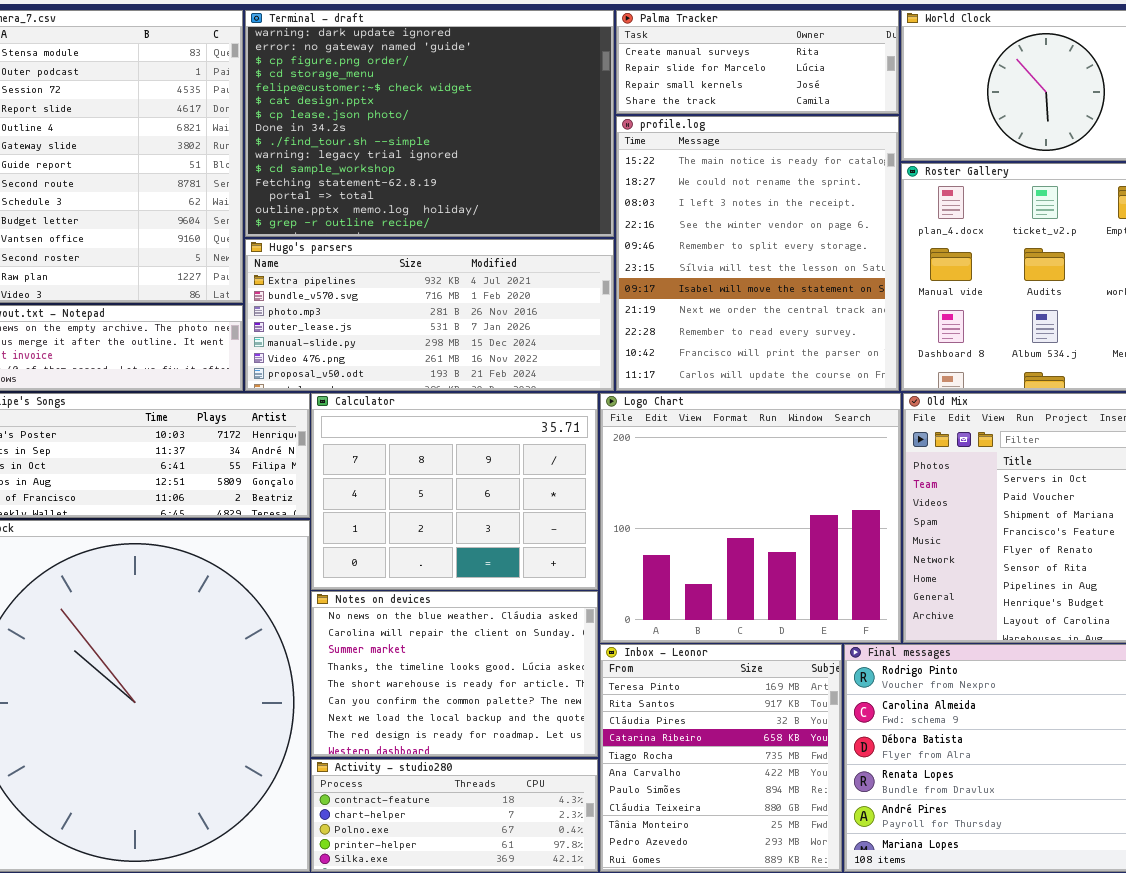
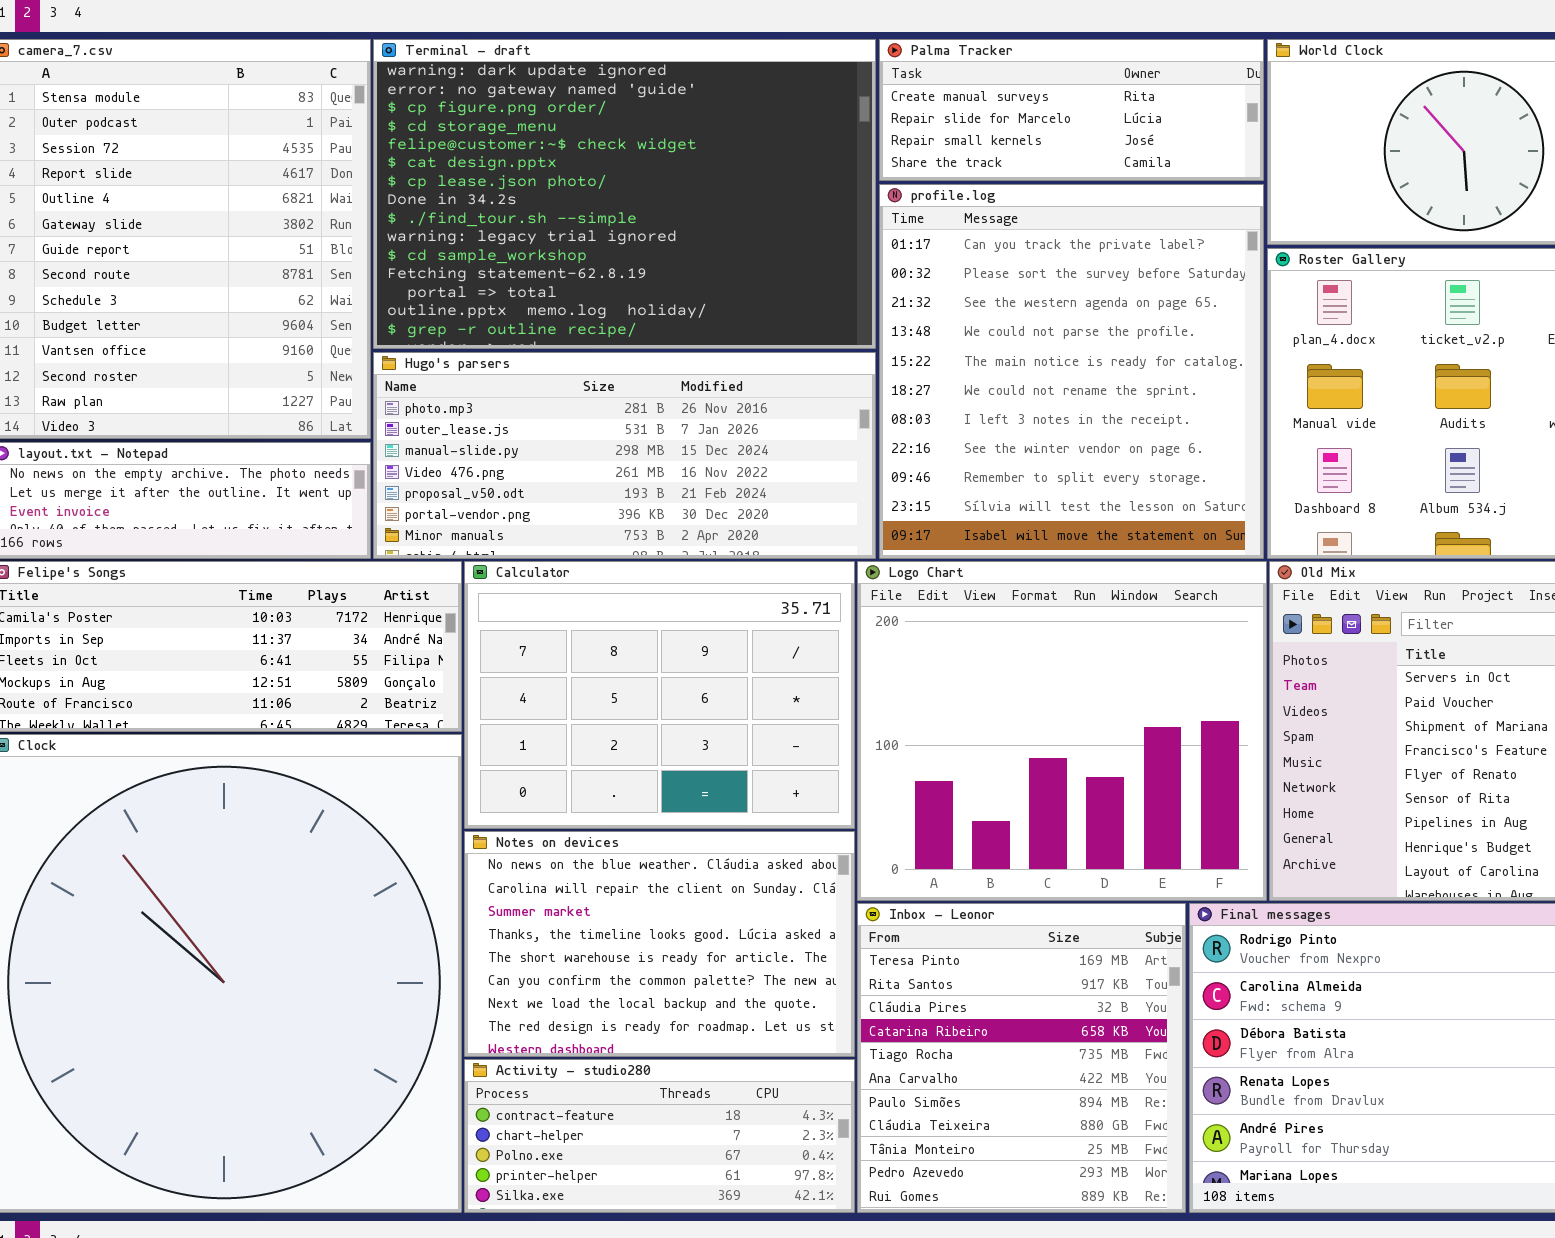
profile.log: [616,116,899,391] -> [879,184,1264,559], scrolled up 4 rows
Hugo's parsers: [245,239,614,391] -> [373,352,876,559], scrolled down 2 rows

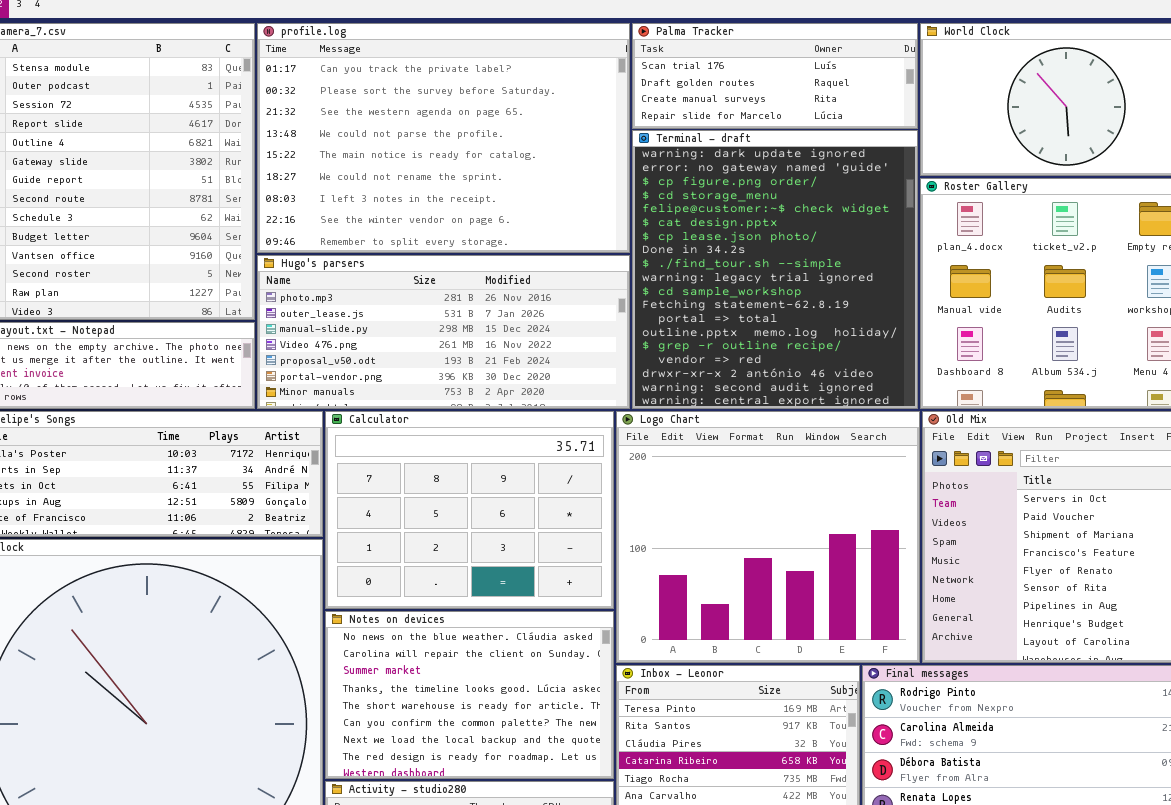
Terminal - draft: [373,39,876,349] -> [632,130,918,409], moved, resized
Palma Tracker: [879,39,1264,181] -> [632,23,918,129], scrolled up 2 rows
profile.log: [879,184,1264,559] -> [257,23,630,253], moved, resized

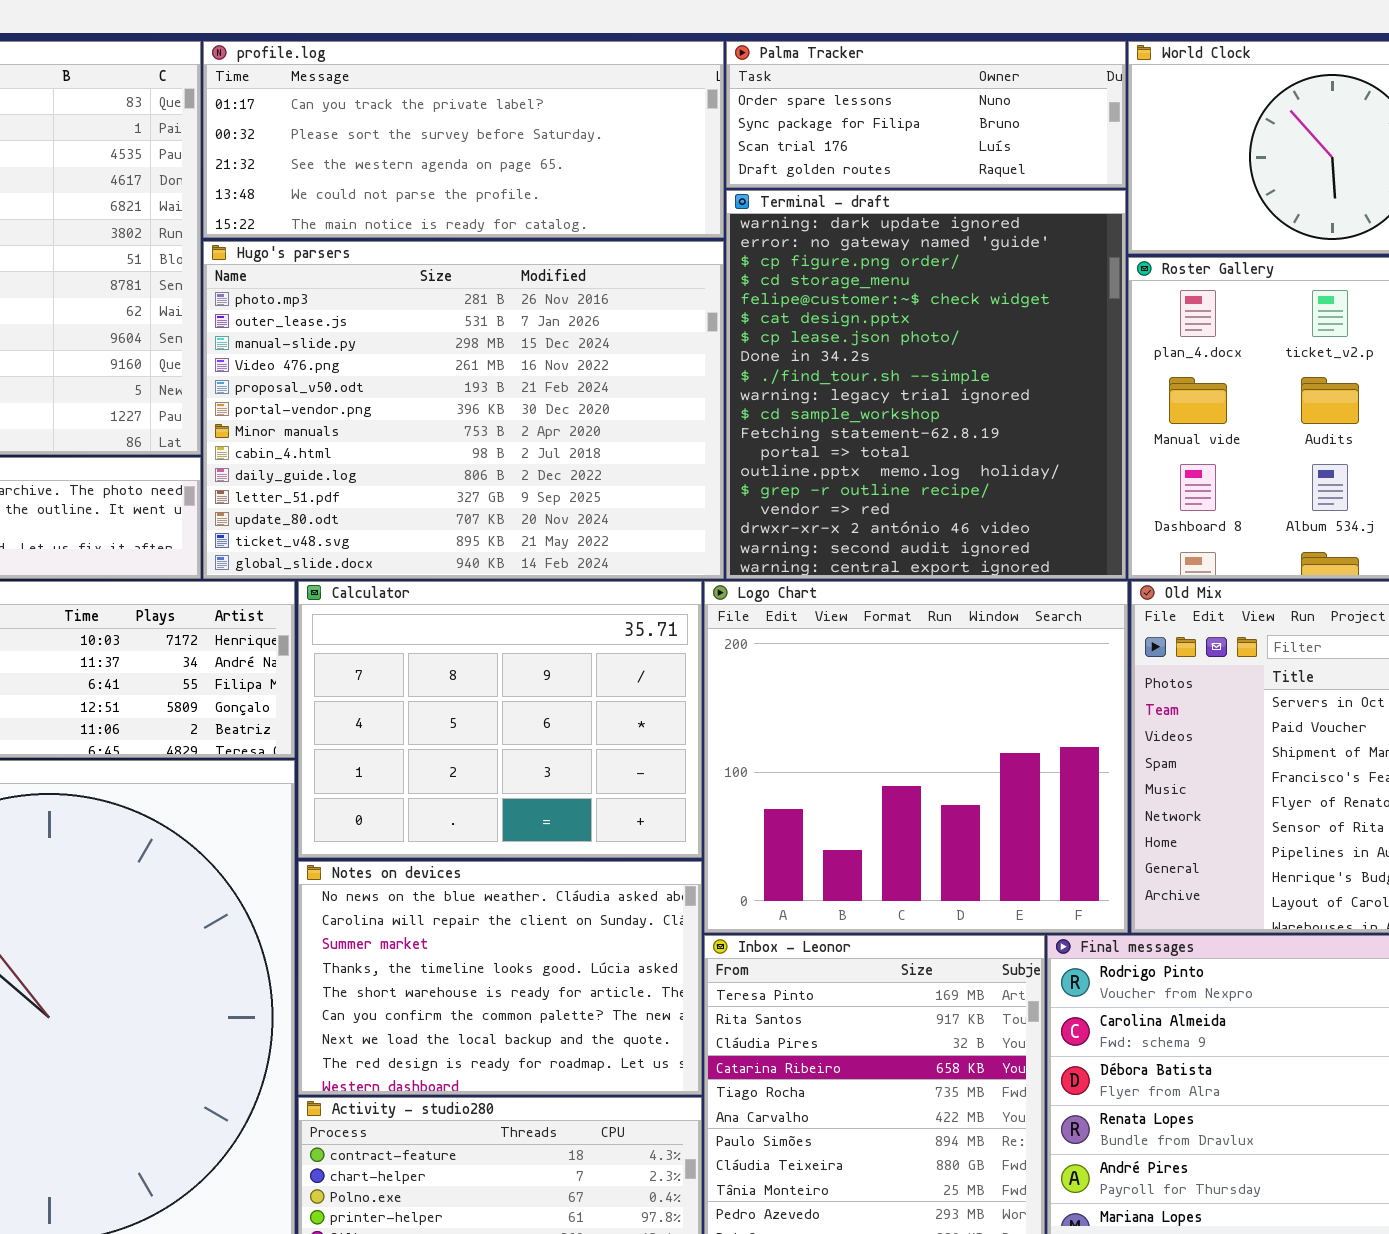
profile.log: [257,23,630,253] -> [203,41,724,238], resized
Palma Tracker: [632,23,918,129] -> [726,41,1126,188], scrolled up 2 rows
Hugo's parsers: [257,255,630,409] -> [203,241,724,579], resized

